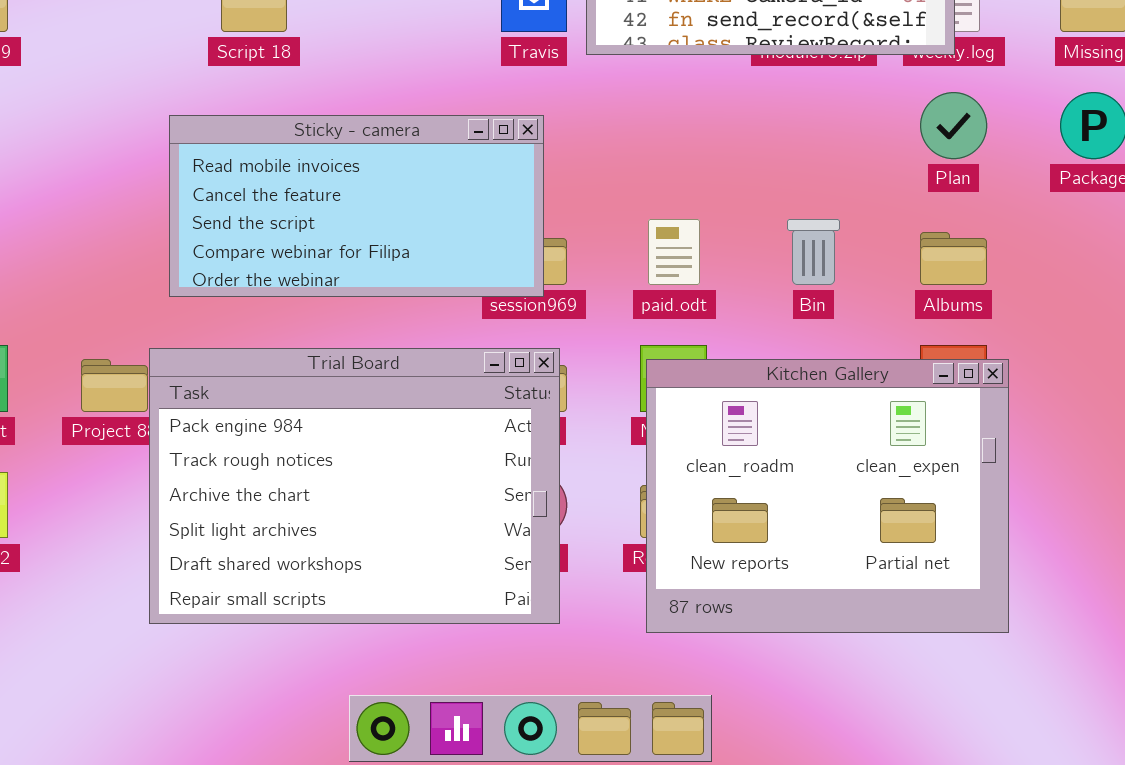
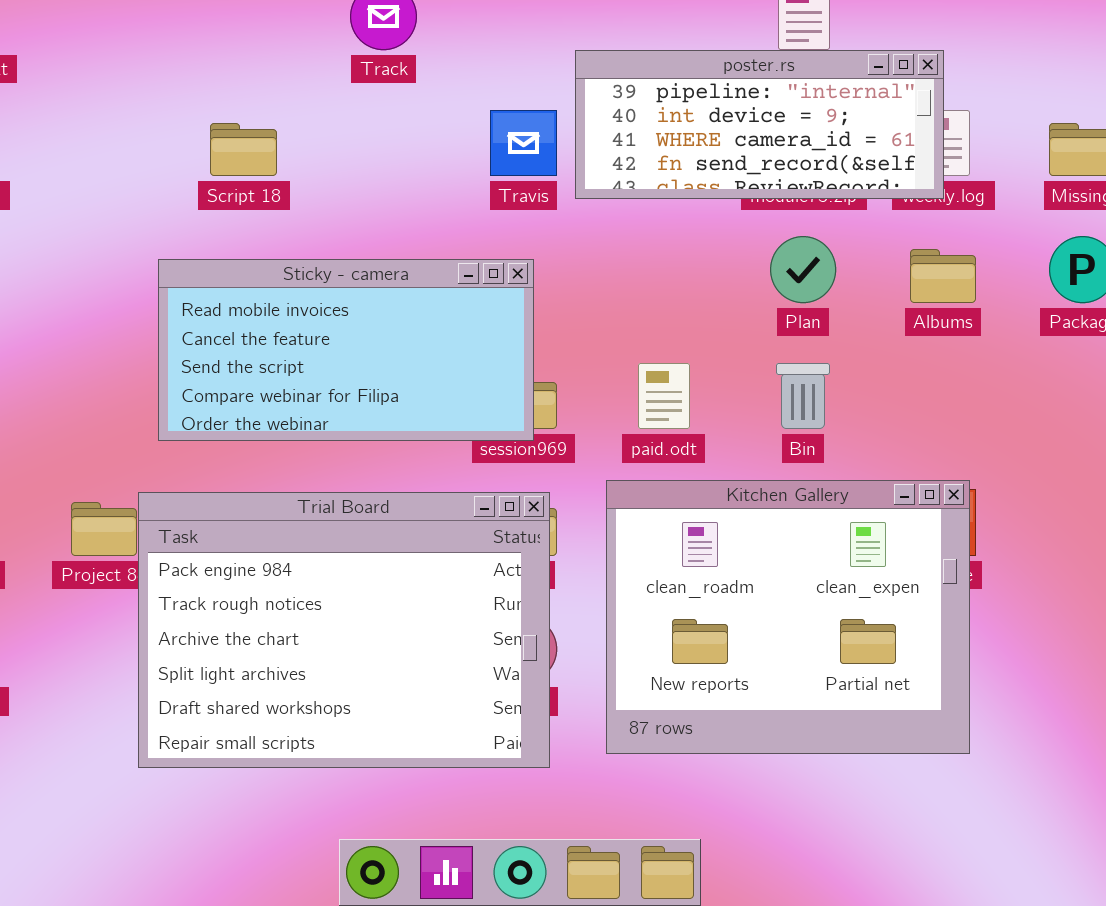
Plan: [920,92,987,159] -> [770,236,836,303], moved
Albums: [920,232,987,285] -> [910,249,976,303], moved
Kitchen Gallery: [646,359,1009,633] -> [606,480,970,754], moved

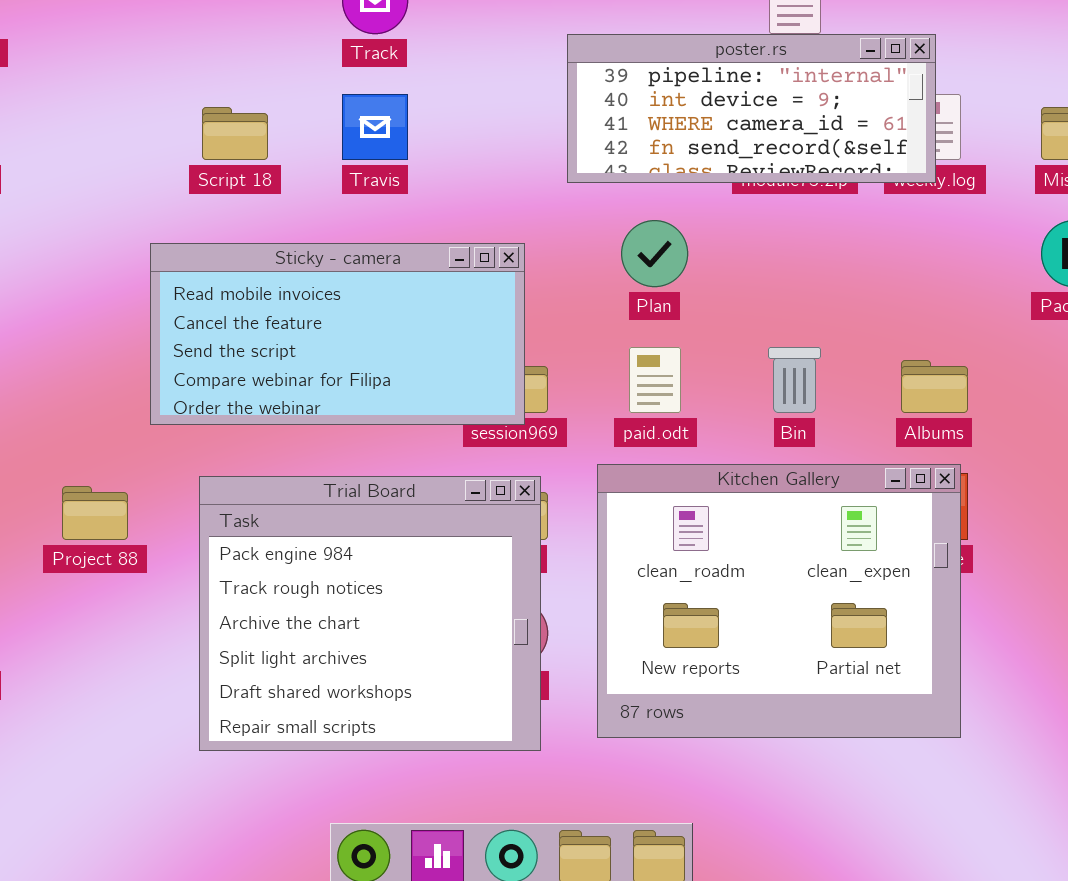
Travis: [490,110,557,176] -> [342,94,408,160], moved
Plan: [770,236,836,303] -> [621,220,688,287], moved
Albums: [910,249,976,303] -> [901,360,968,413], moved
Trial Board: [138,492,550,768] -> [199,476,541,751], resized

